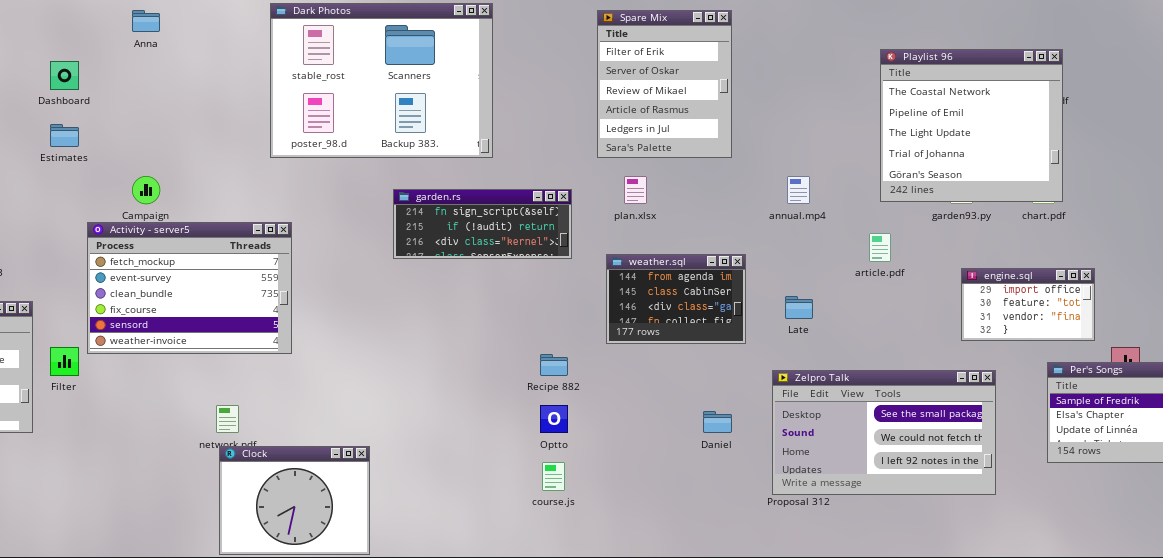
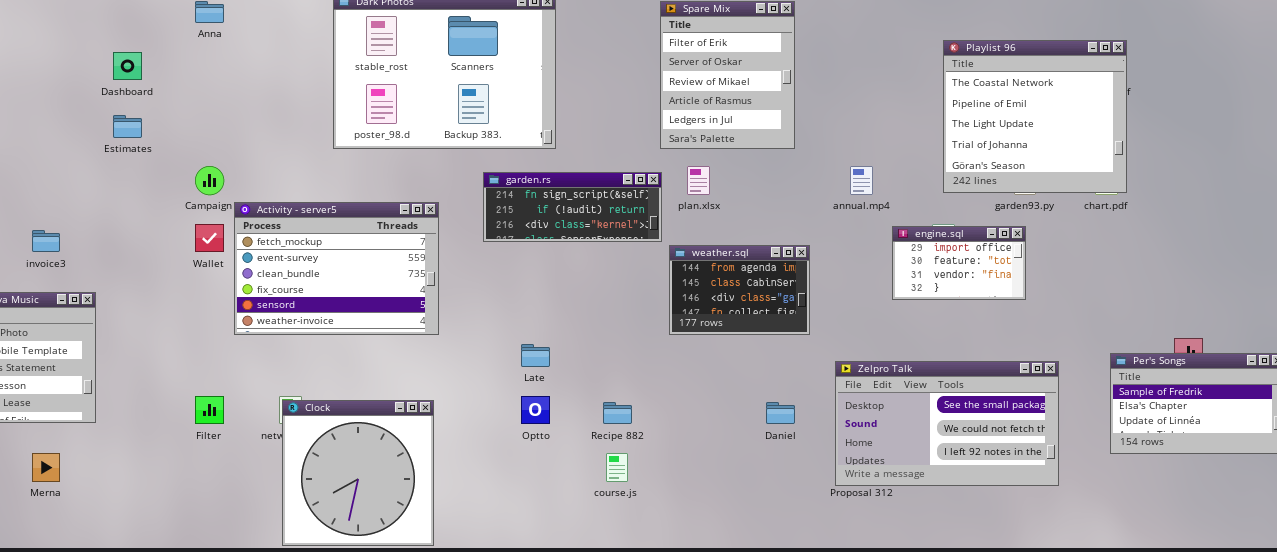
garden.rs: [393,189,572,259] -> [483,172,662,242], moved
Activity - server5: [87,222,292,354] -> [234,202,439,335], moved
engine.sql: [961,268,1095,341] -> [892,226,1026,300], moved
Late: [785,296,813,319] -> [521,344,550,367], moved
Filter: [50,347,79,376] -> [195,396,224,424], moved
Recipe 882: [540,354,568,376] -> [603,402,632,424], moved
Optto: [540,405,568,433] -> [521,396,550,424], moved
Clock: [219,446,370,555] -> [282,400,434,546], resized

